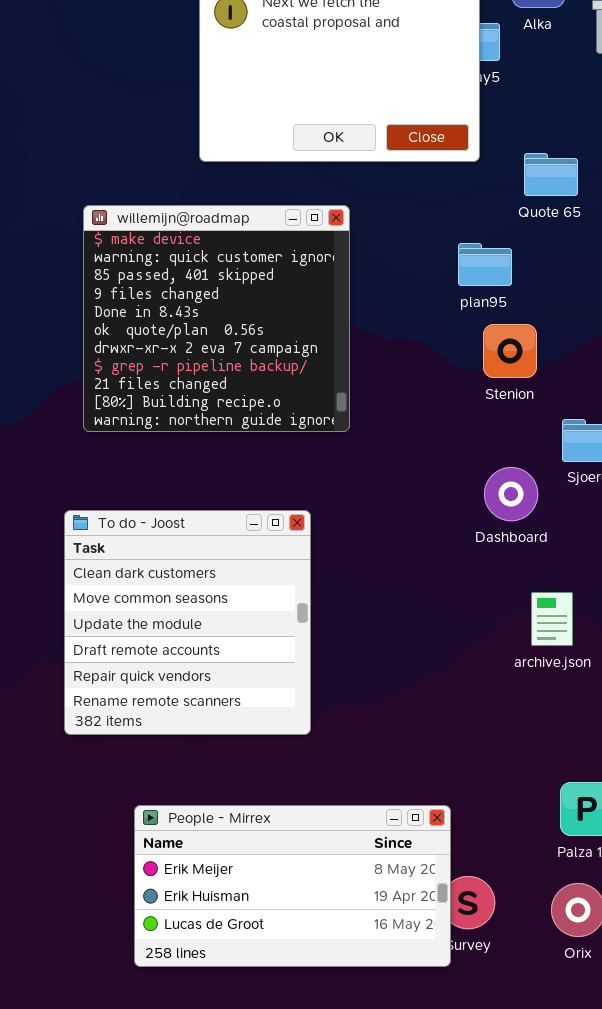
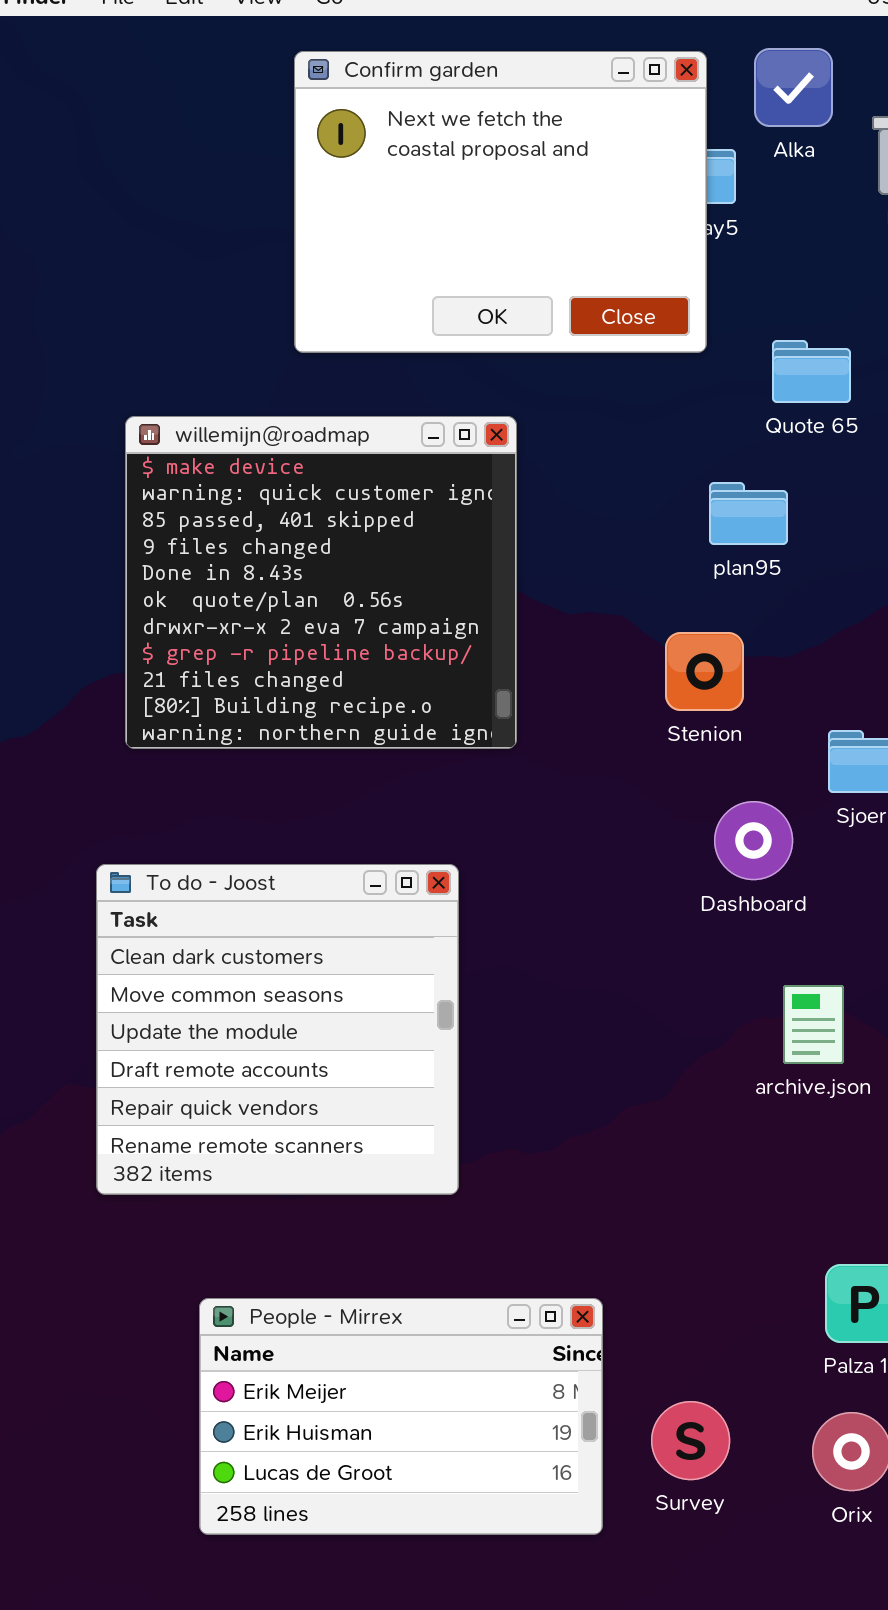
plan95: [458,243,512,286] -> [709,482,788,545], moved
Stenion: [483,324,537,378] -> [665,632,744,711], moved
People - Mirrex: [134,805,451,967] -> [199,1298,603,1535], resized

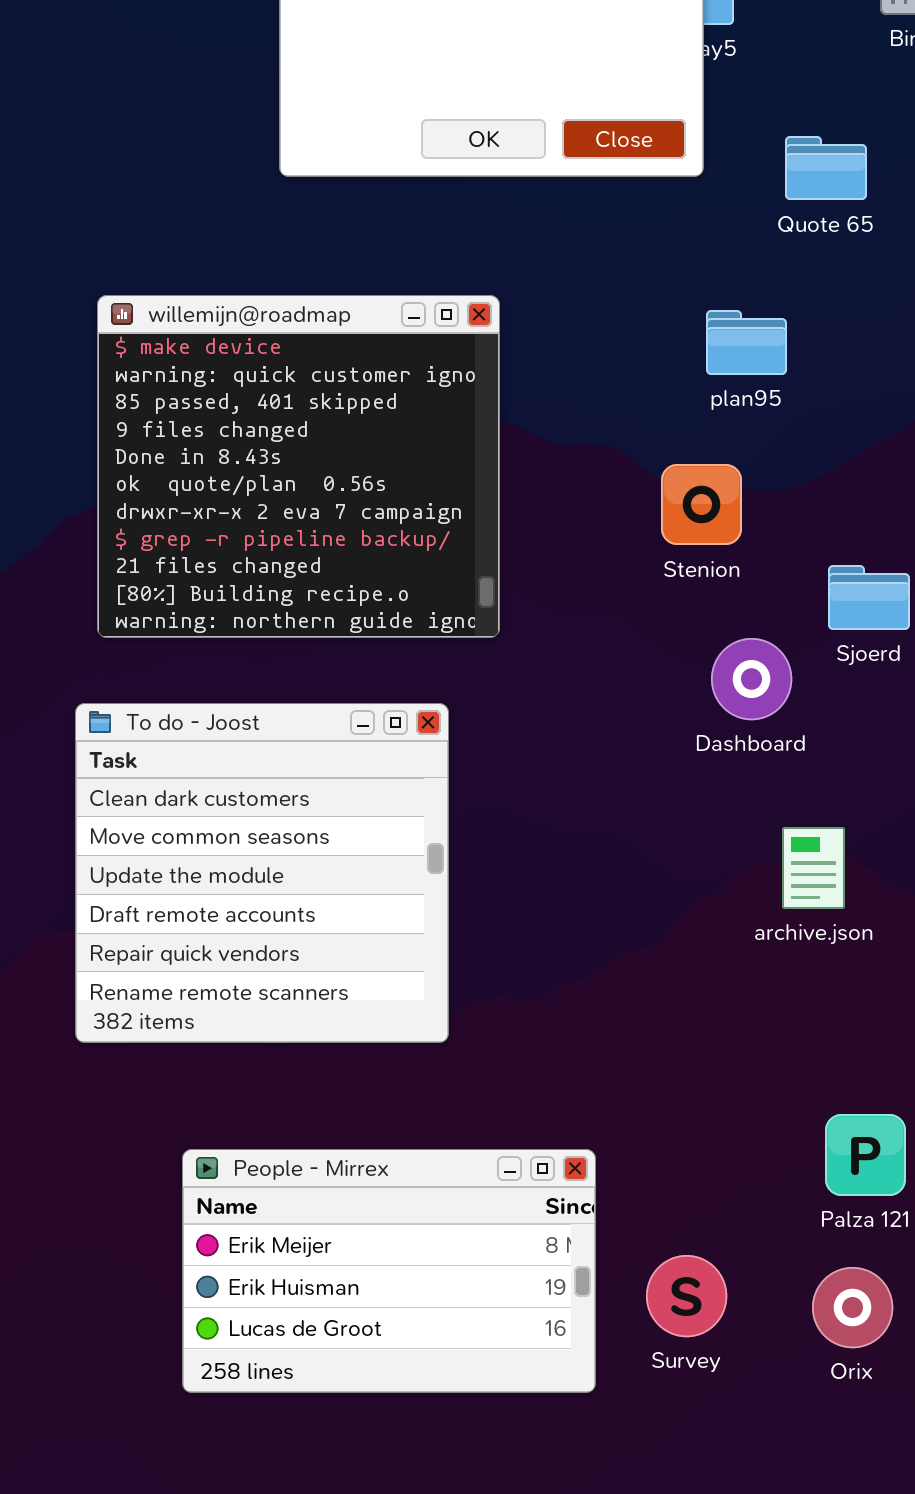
Quote 65: [772,340,851,403] -> [785,136,867,200], moved
willemijn@roadmap: [125,416,517,749] -> [97,295,500,638], moved

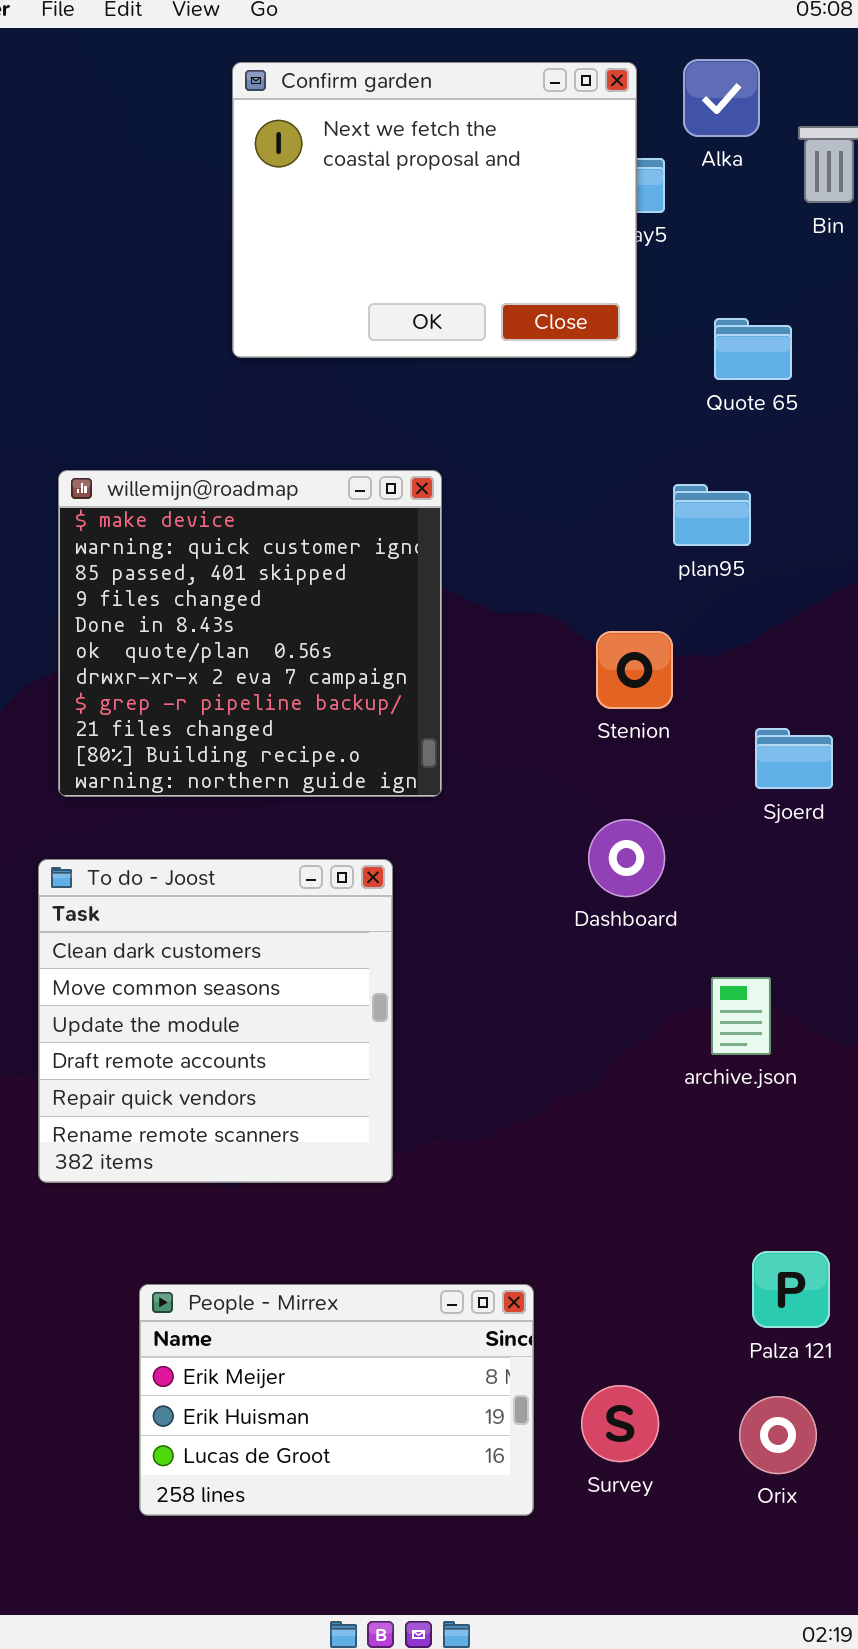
plan95: [706,310,787,375] -> [673,484,751,546], moved
Dashboard: [711,638,792,720] -> [588,819,665,897], moved

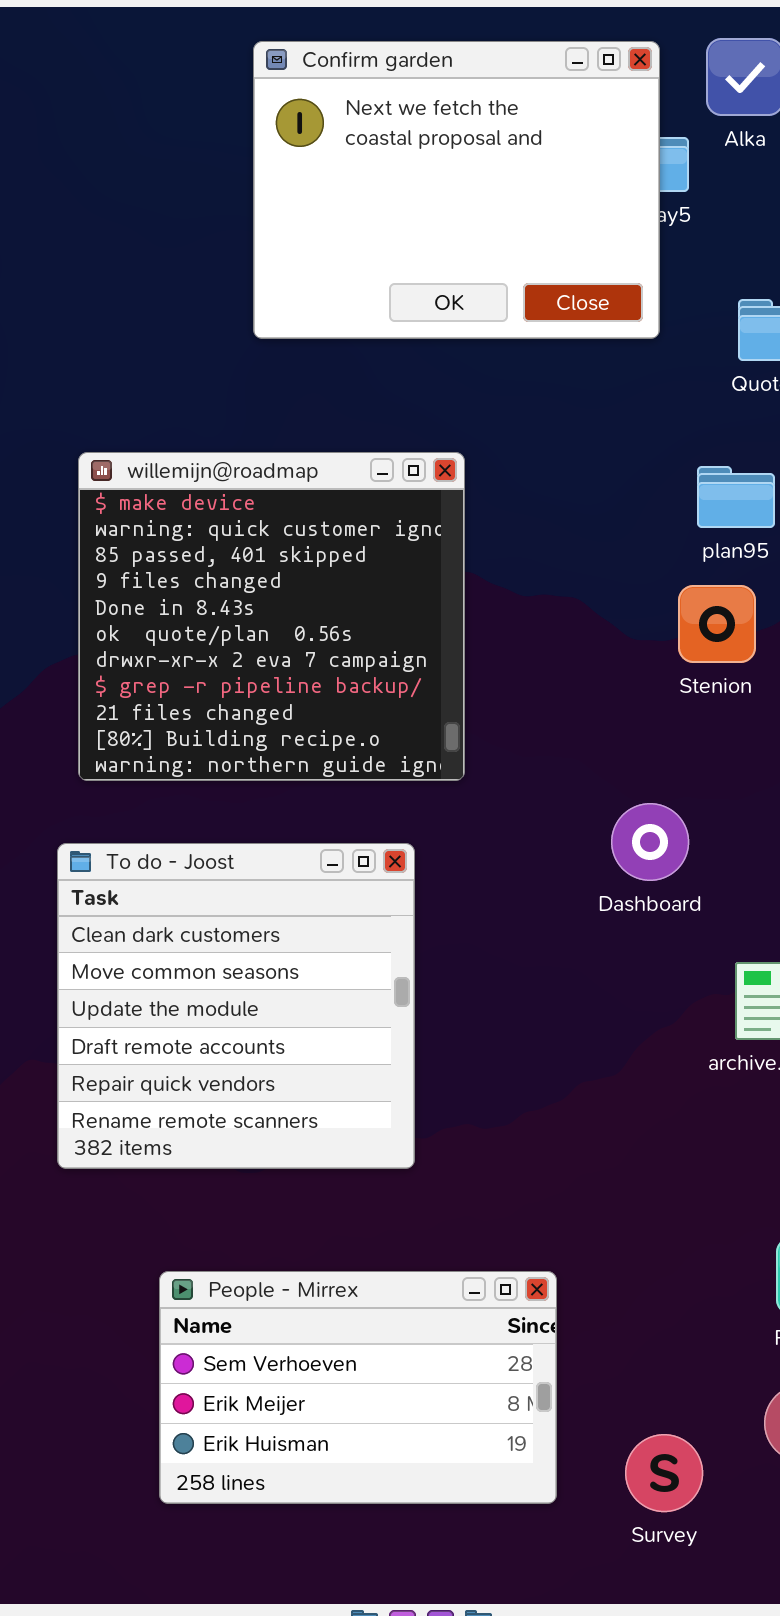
Stenion: [596,631,673,709] -> [678,585,756,663], moved
People - Mirrex: [139,1284,534,1516] -> [159,1271,557,1504], scrolled up 1 row
Survey: [581,1385,659,1462] -> [625,1434,703,1512], moved

